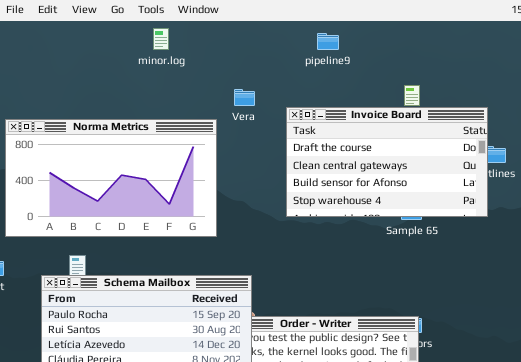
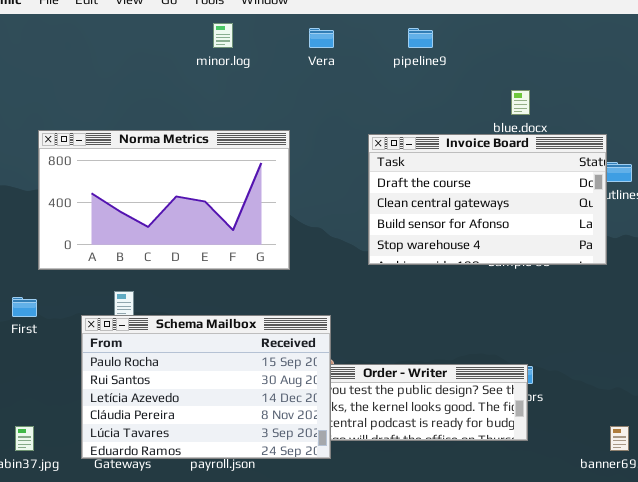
Vera: [234,89,255,106] -> [309,28,334,48], moved
Invoice Board: [286,107,488,217] -> [368,134,607,265], moved

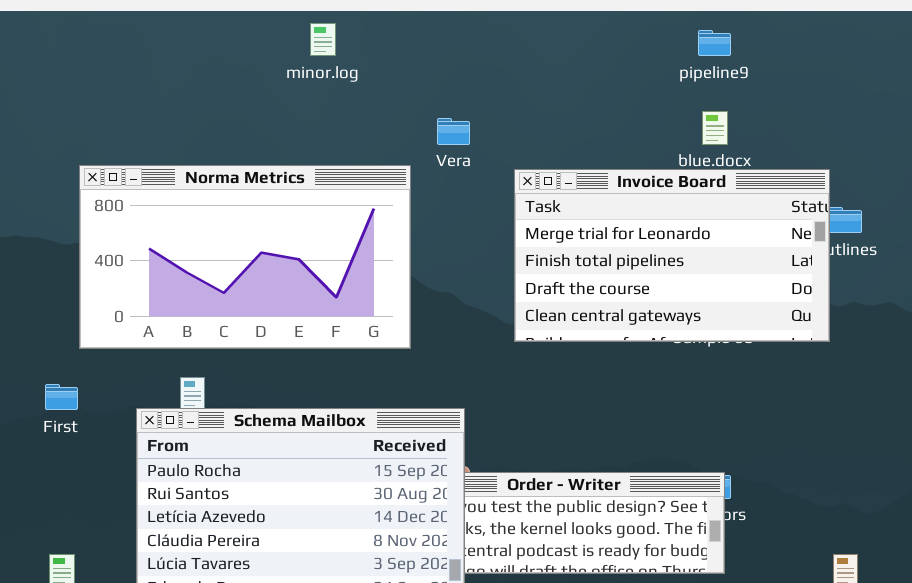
Vera: [309,28,334,48] -> [437,118,470,145], moved
pipeline9: [408,28,433,48] -> [698,30,731,56], moved
Invoice Board: [368,134,607,265] -> [514,169,830,342], scrolled up 2 rows

